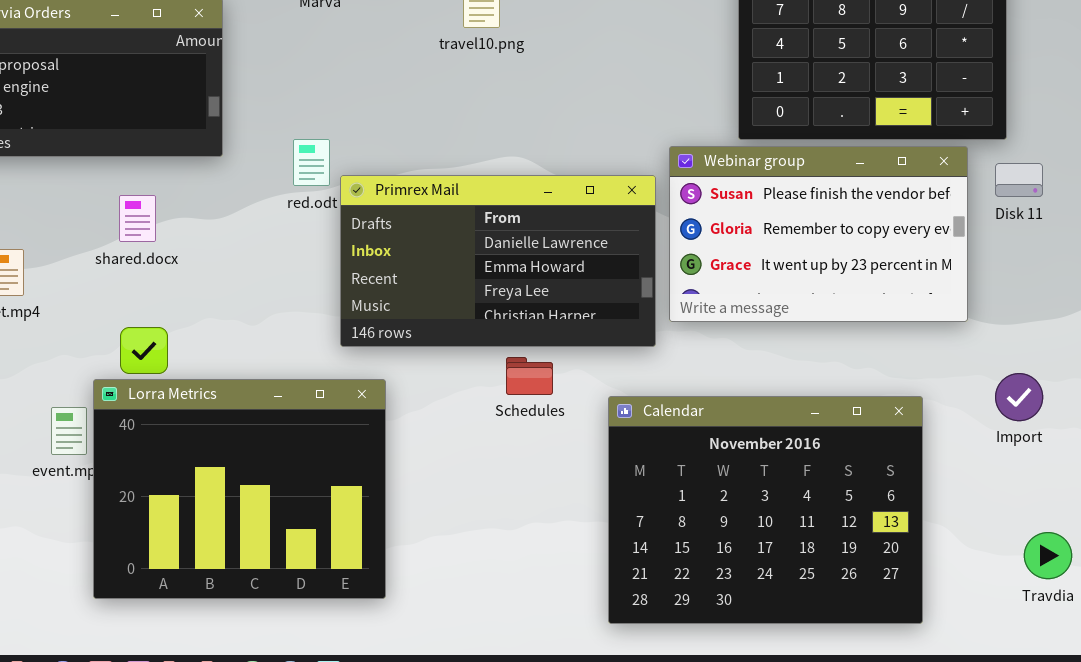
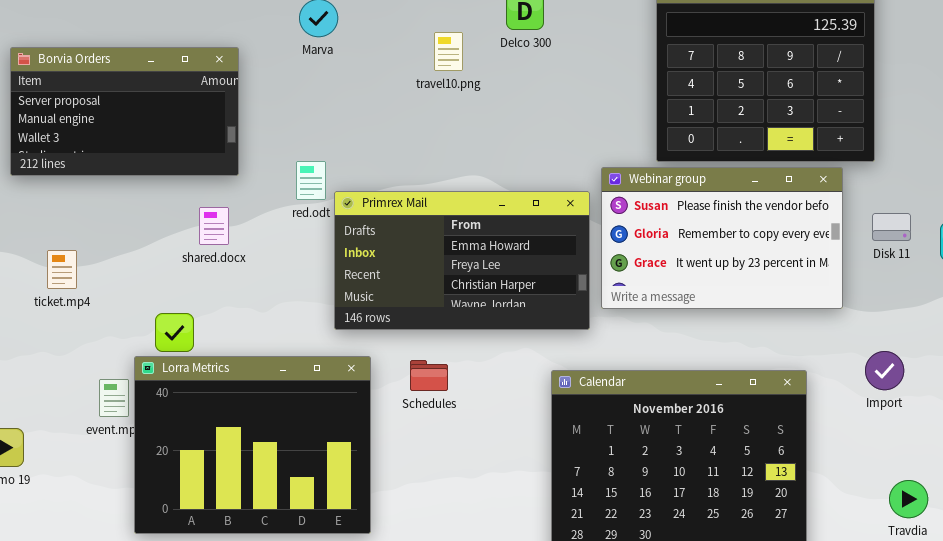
Disk 11: [995,163,1043,197] -> [872,213,911,241], moved
Primrex Mail: [340,175,656,347] -> [334,191,590,330], scrolled down 1 row
shared.docx: [119,195,156,242] -> [199,207,229,245], moved
Schedules: [506,357,553,395] -> [410,360,448,391], moved

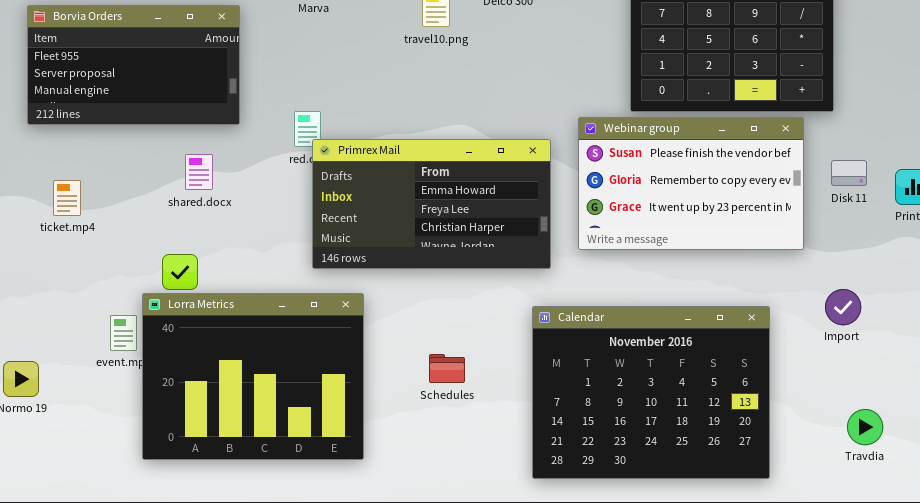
Borvia Orders: [10,47,239,176] -> [27,5,240,125], scrolled up 1 row
Primrex Mail: [334,191,590,330] -> [312,139,551,269], moved
shared.docx: [199,207,229,245] -> [185,154,213,190], moved
ticket.mp4: [47,250,77,289] -> [53,180,81,216], moved
Schedules: [410,360,448,391] -> [429,354,465,383], moved

